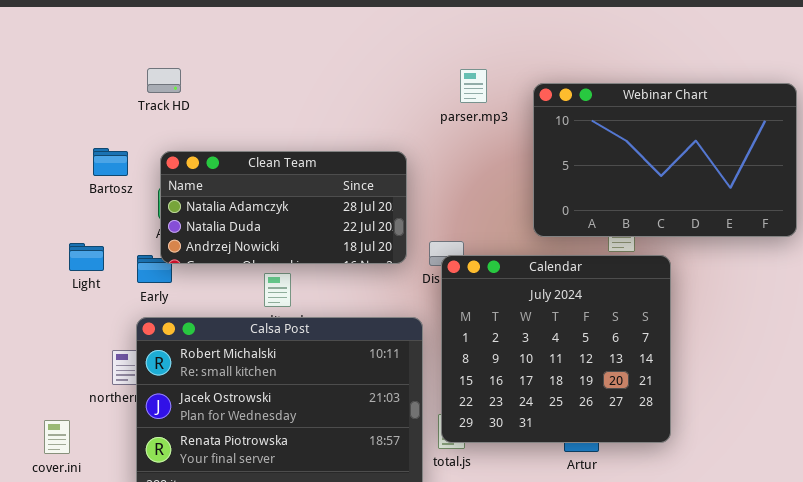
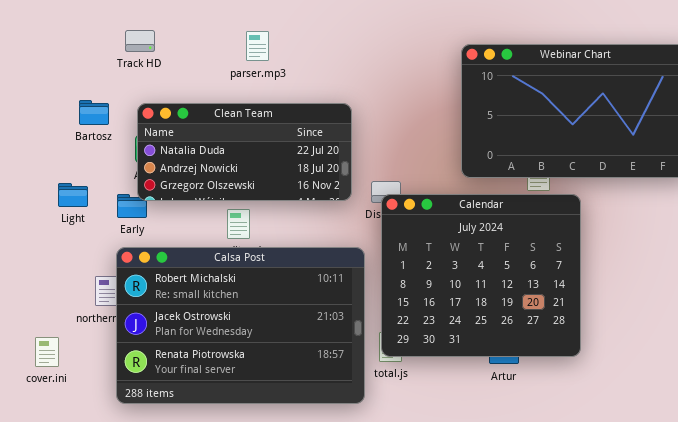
parser.mp3: [460,69,487,103] -> [246,31,269,61], moved
Clean Team: [160,151,407,264] -> [137,103,352,201], scrolled down 1 row

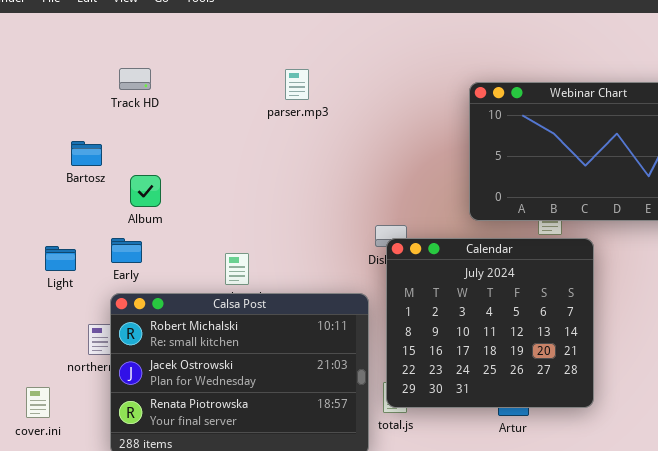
parser.mp3: [246,31,269,61] -> [285,69,309,100], moved
Clean Team: [137,103,352,201] -> none, closed
Light: [58,183,88,207] -> [45,246,76,271], moved

